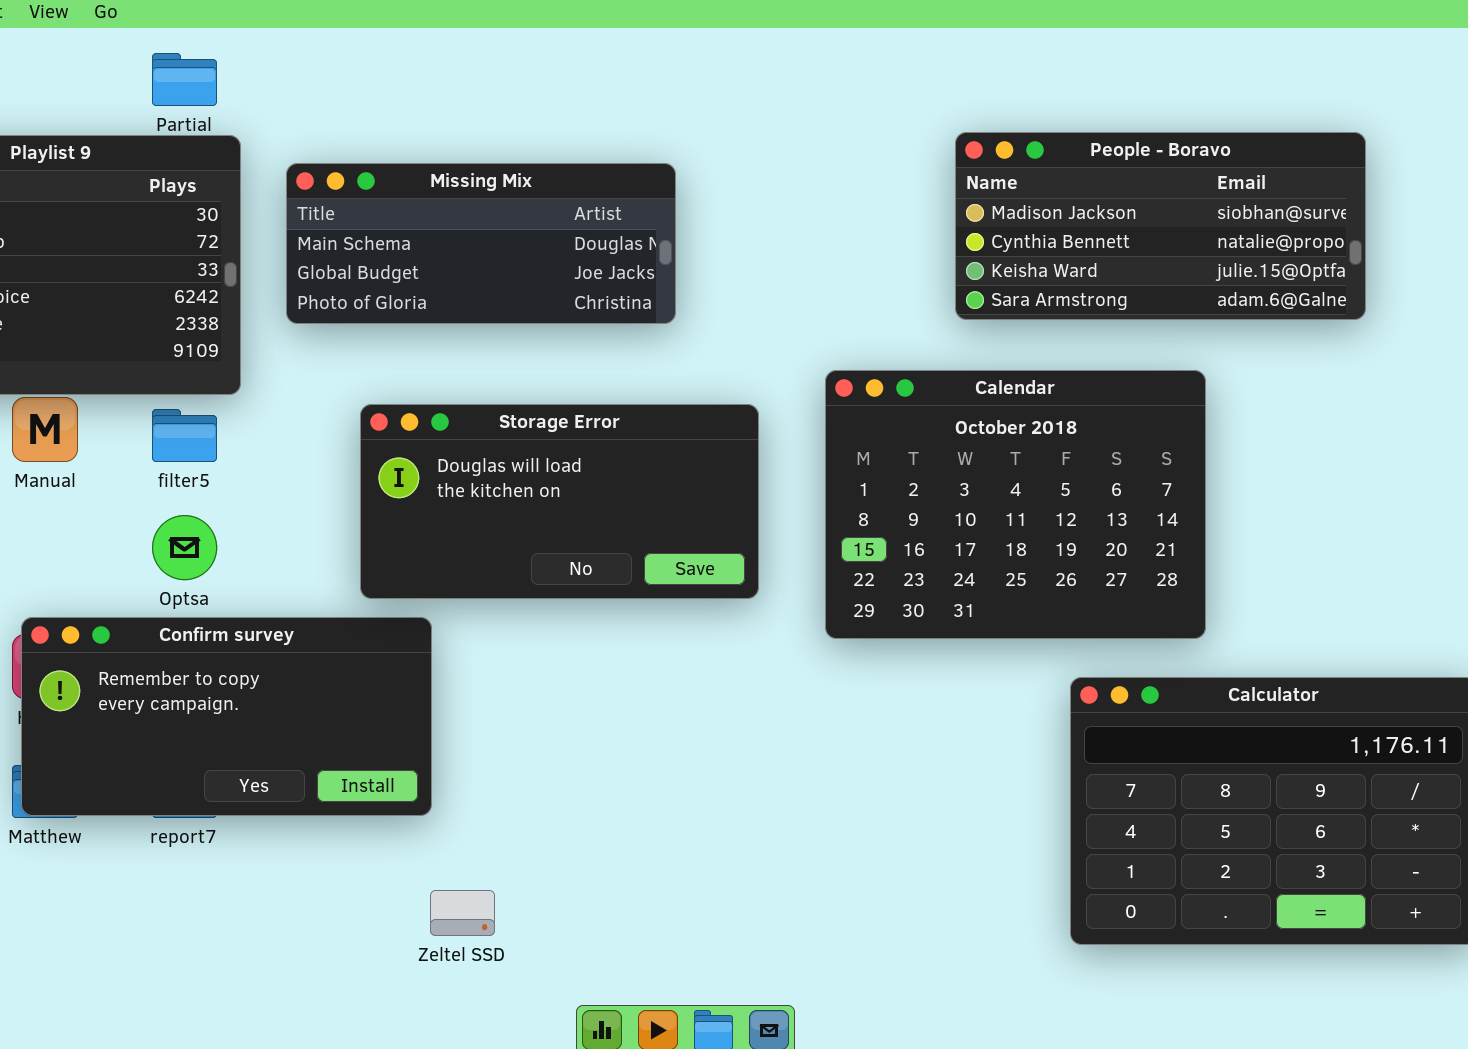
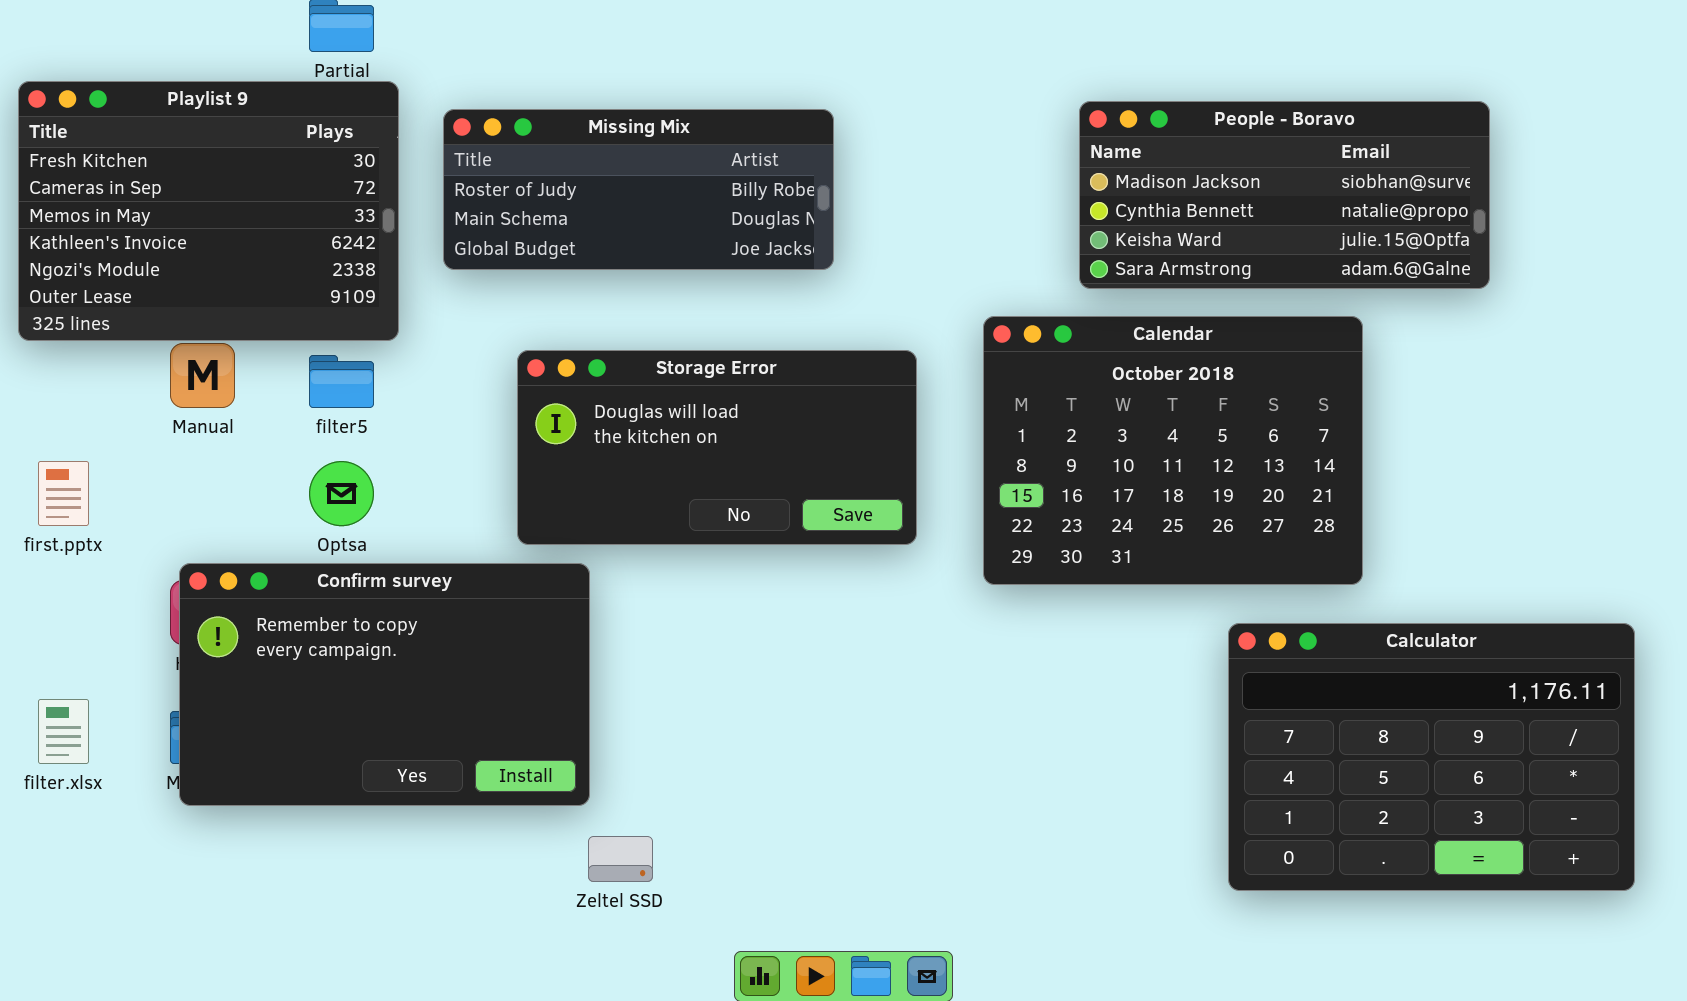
People - Boravo: [955,132,1366,320] -> [1079,101,1490,289], moved
Missing Mix: [286,163,676,324] -> [443,109,834,270], scrolled up 1 row
Confirm survey: [21,617,432,816] -> [179,563,590,806], resized

